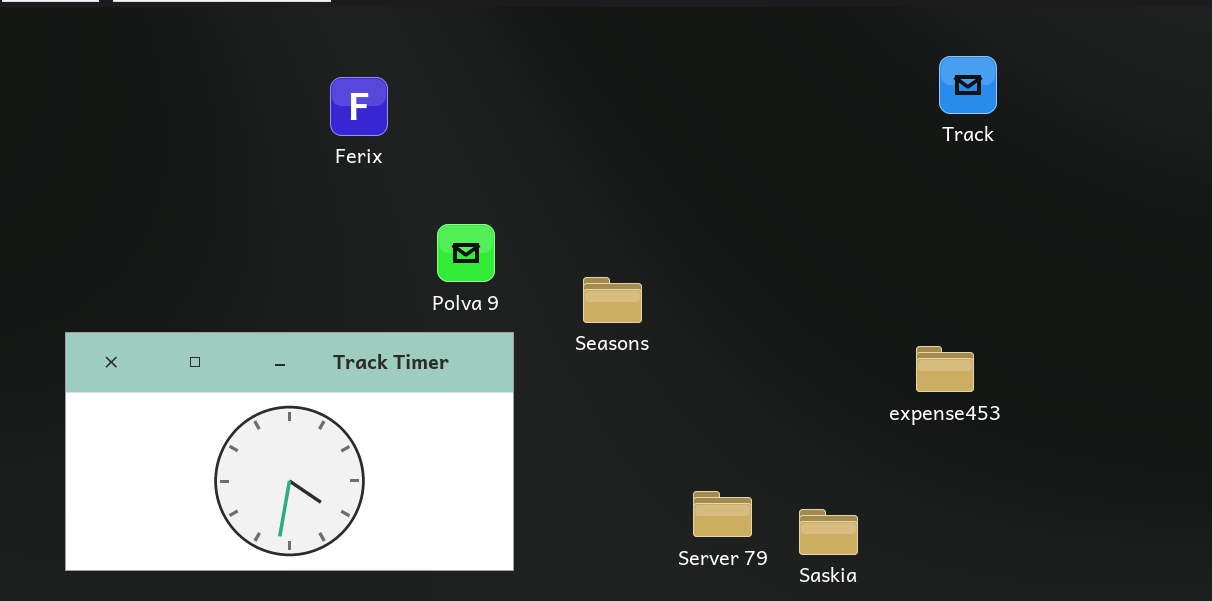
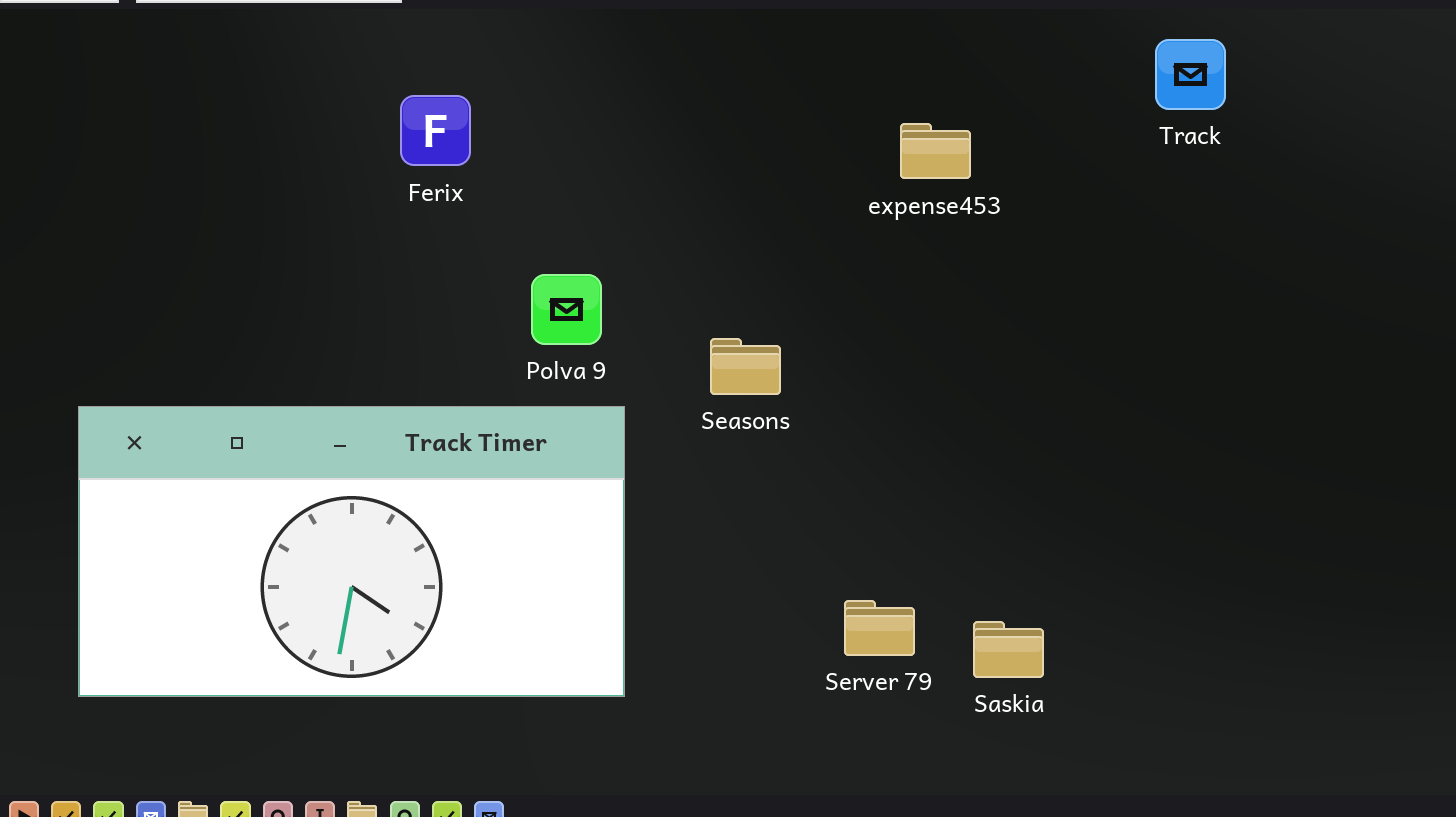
Track: [939,56,997,114] -> [1155,39,1226,110], moved
expense453: [916,346,974,392] -> [900,123,971,179], moved

